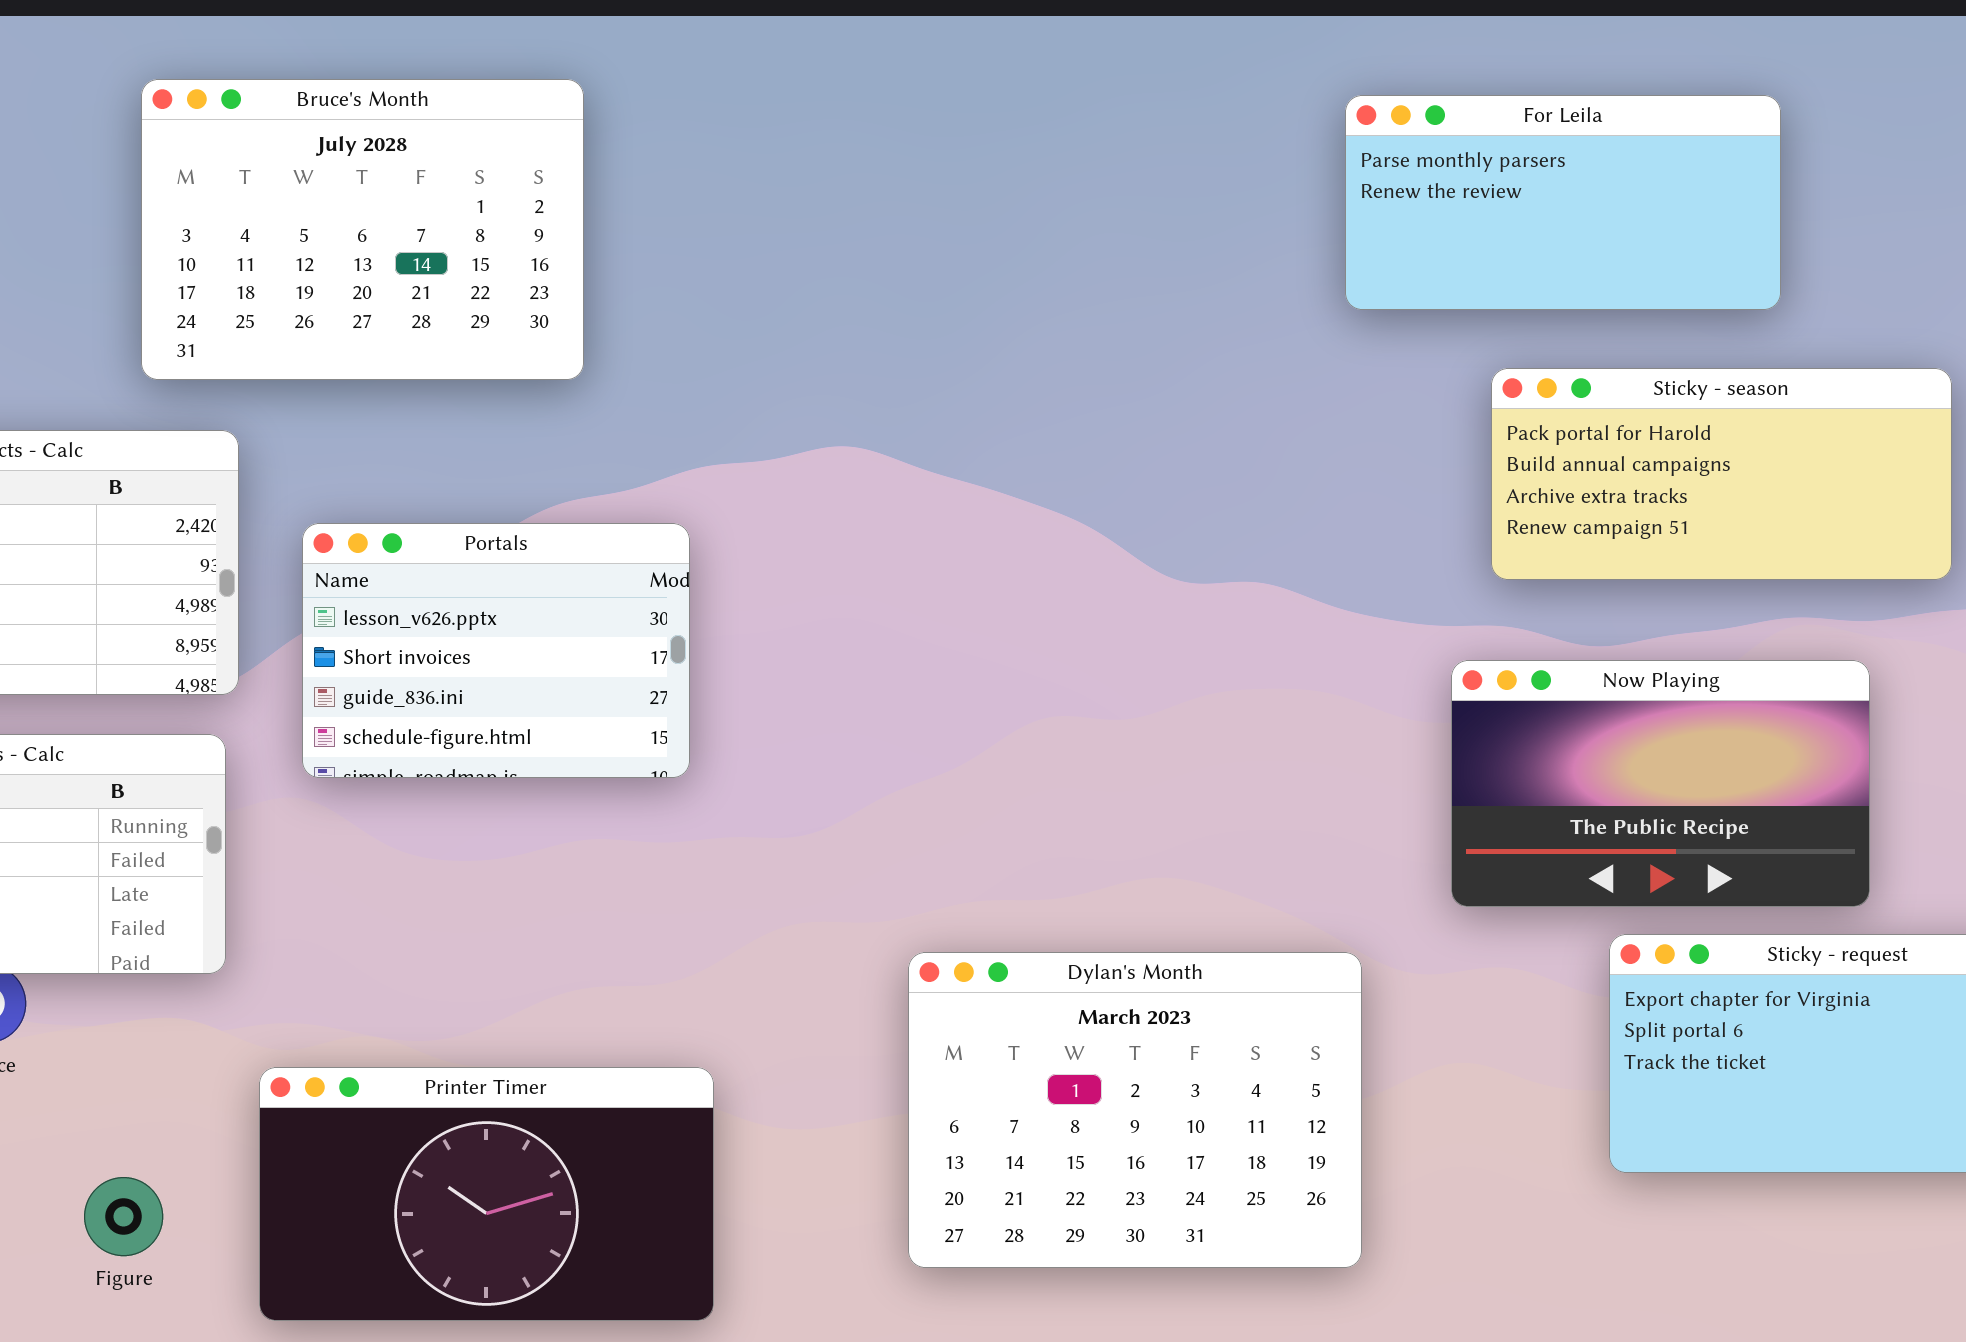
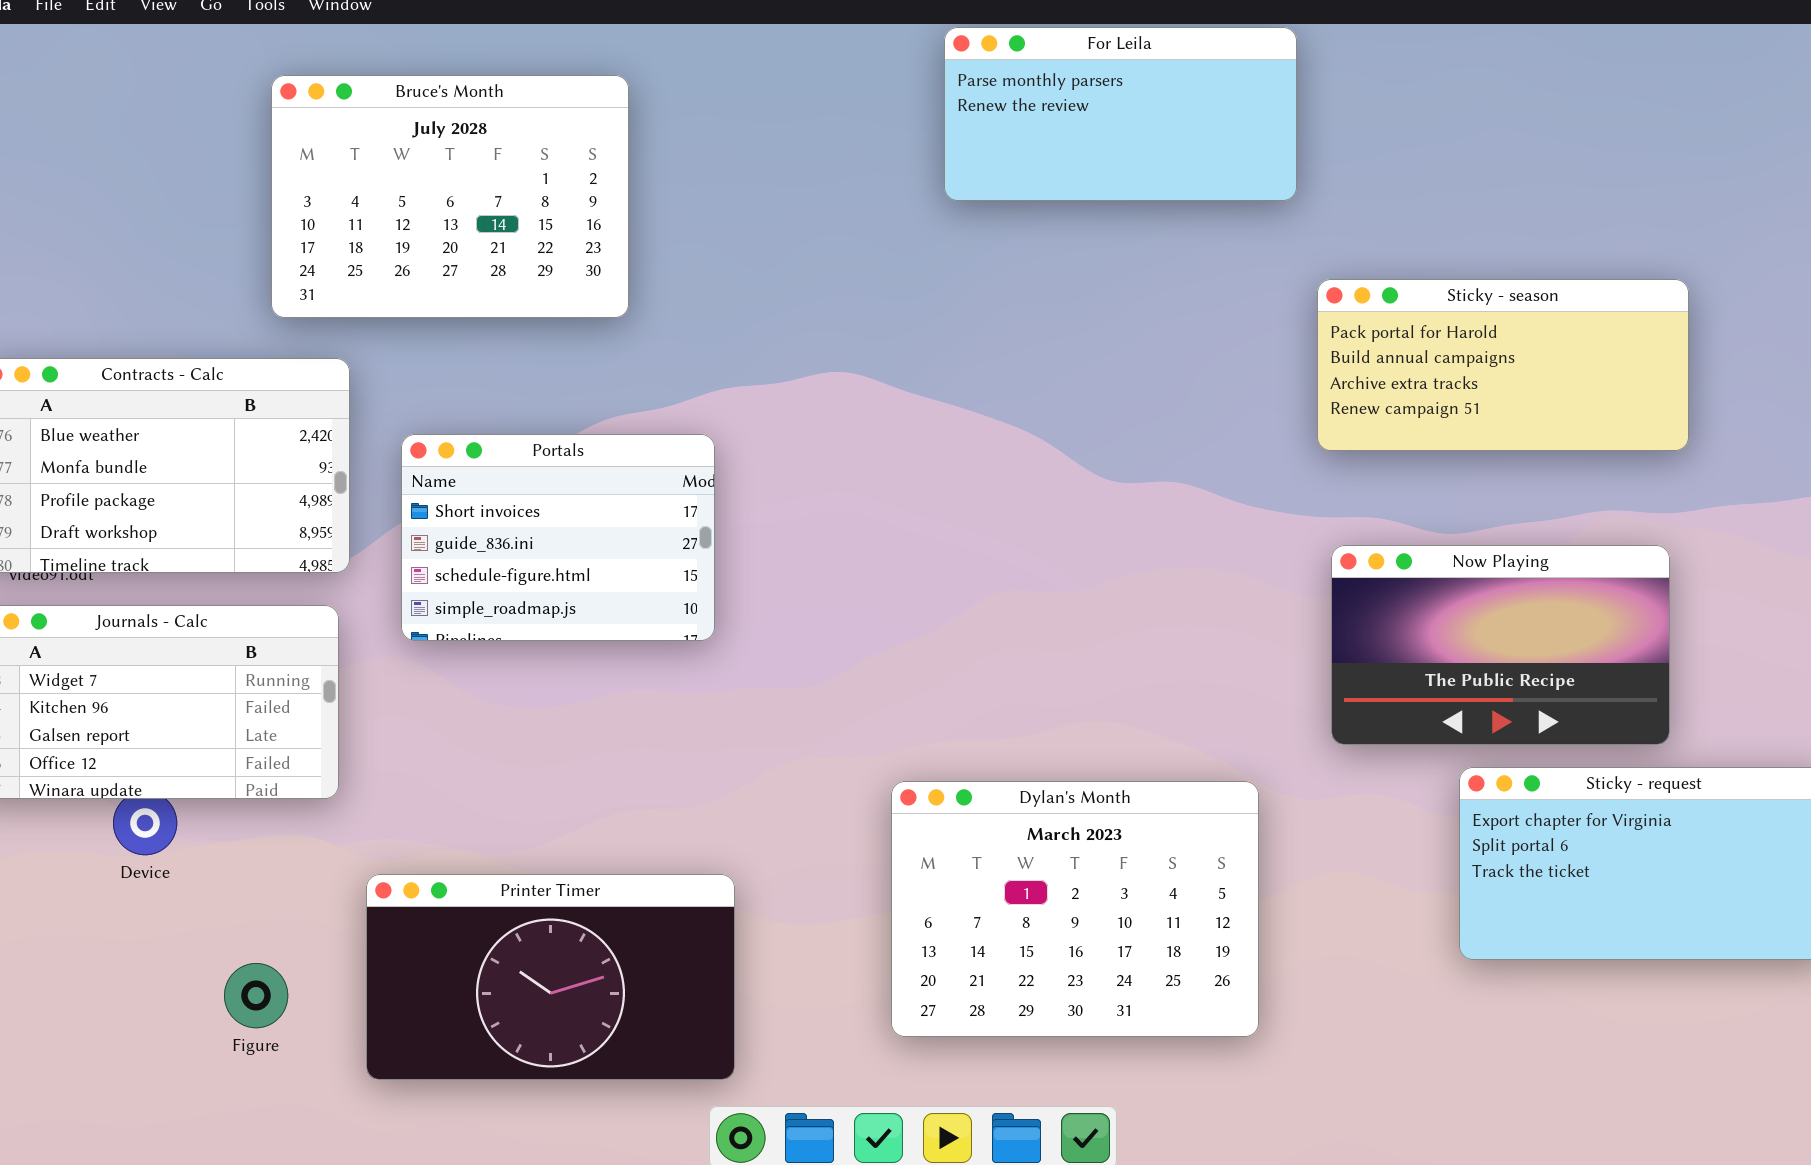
For Leila: [1345,95,1781,310] -> [944,27,1297,201], moved
Sticky - season: [1491,368,1952,580] -> [1317,279,1689,451], moved
Portals: [302,523,690,778] -> [401,434,715,641], scrolled down 1 row

